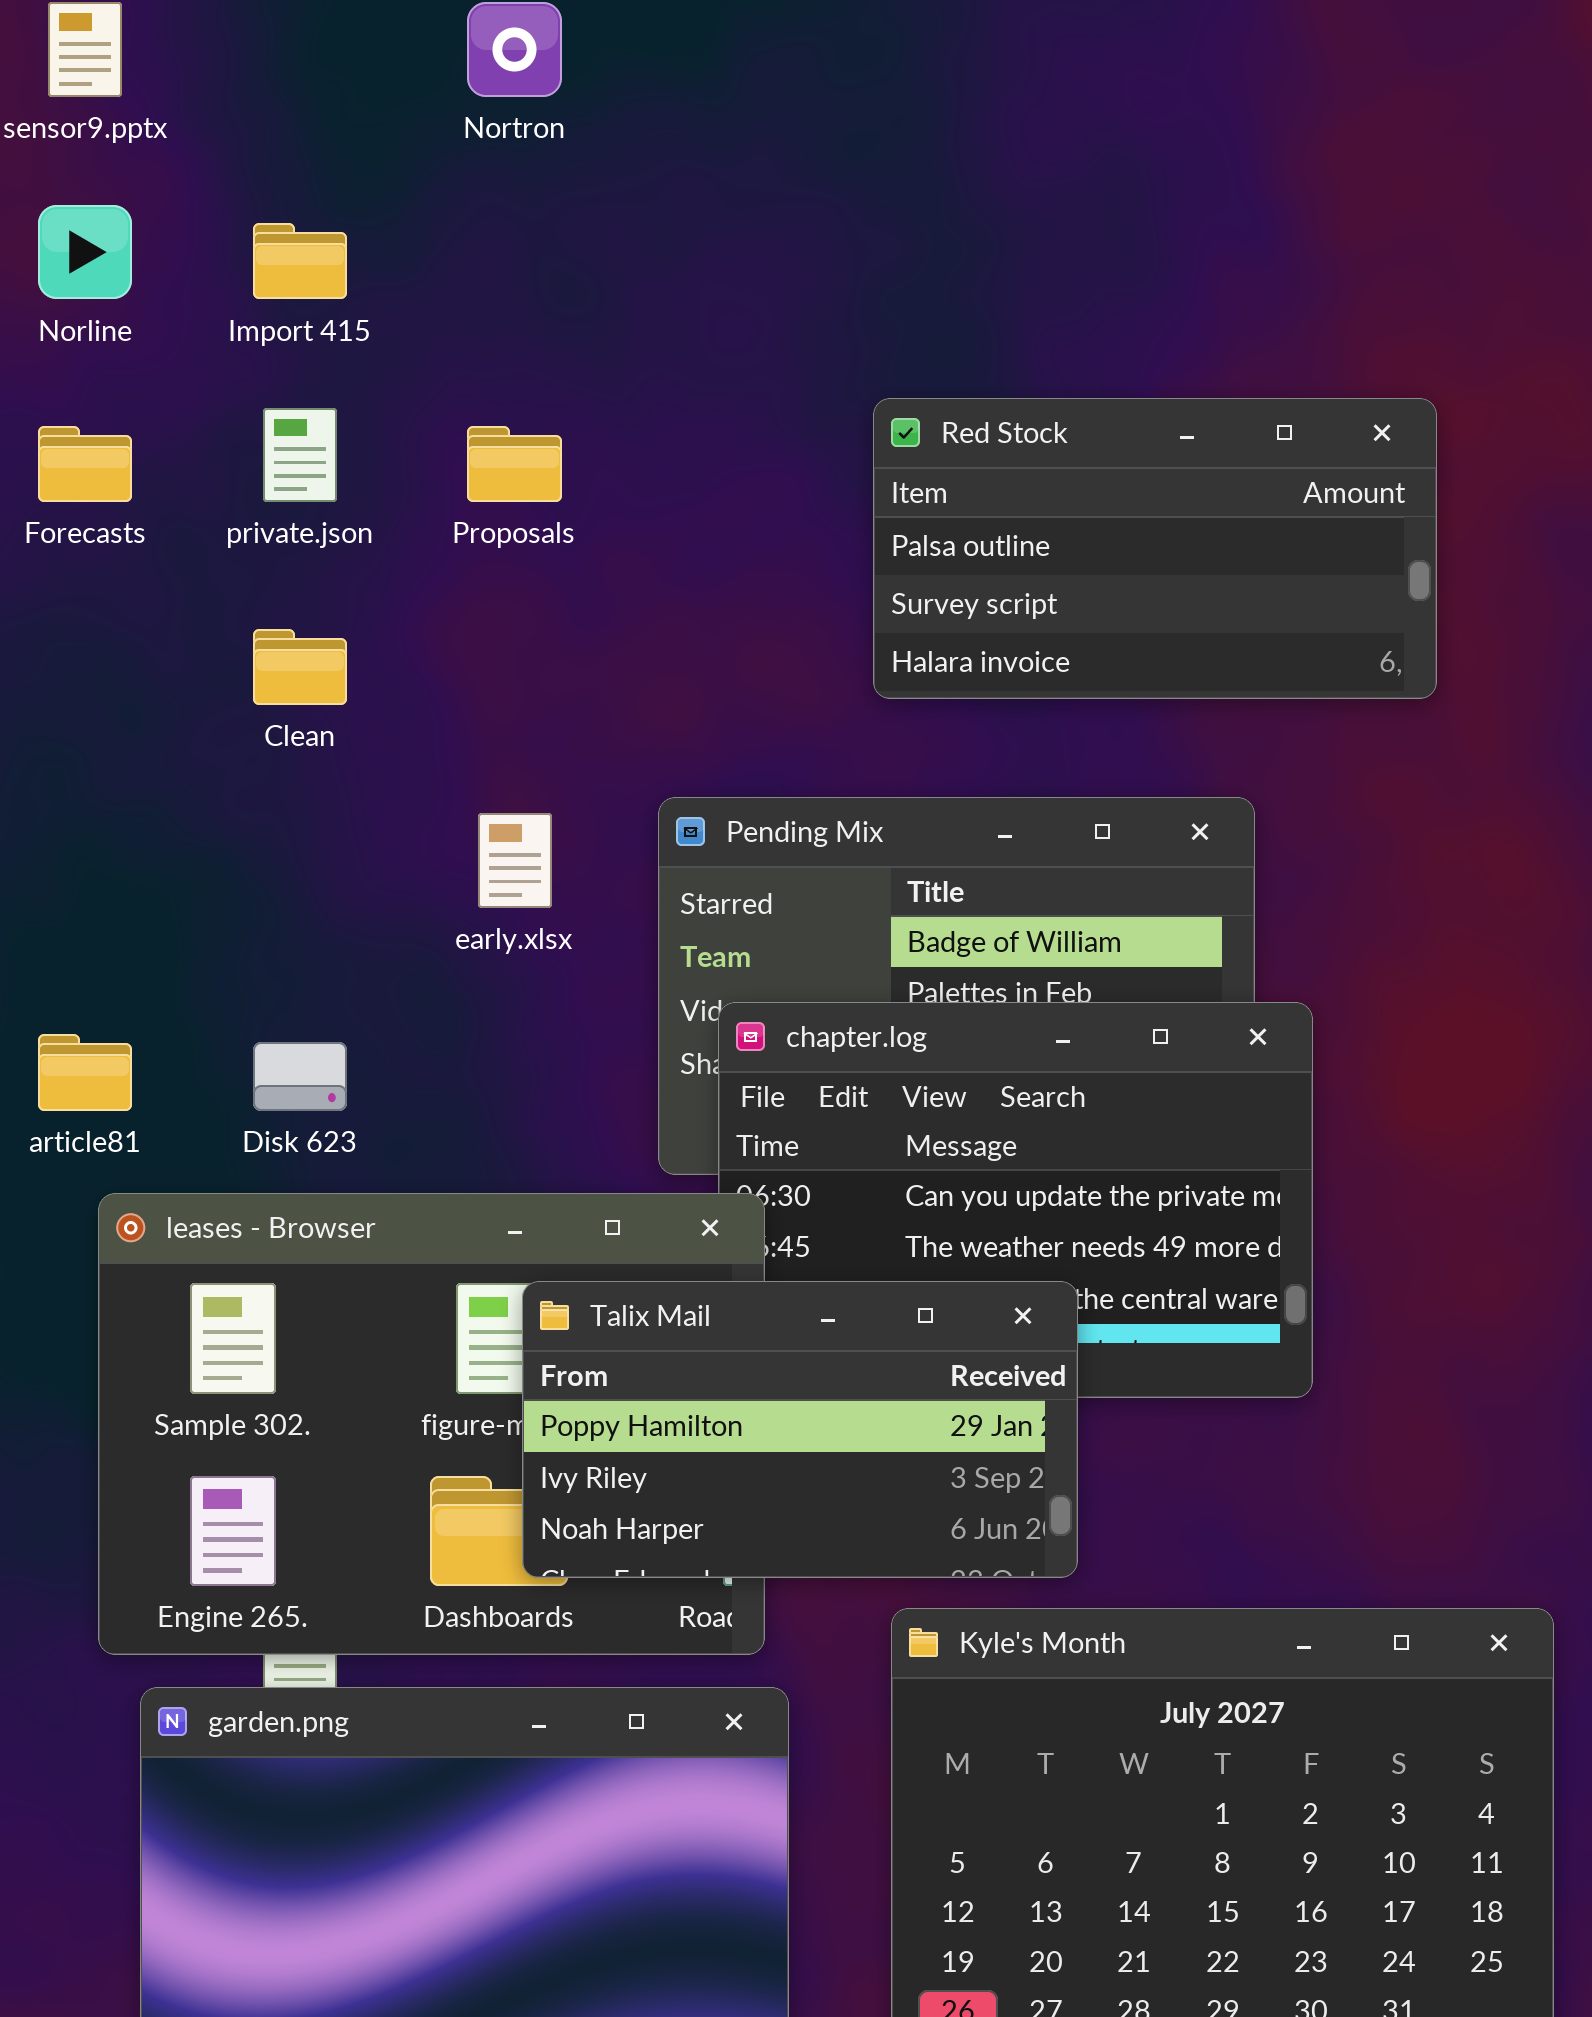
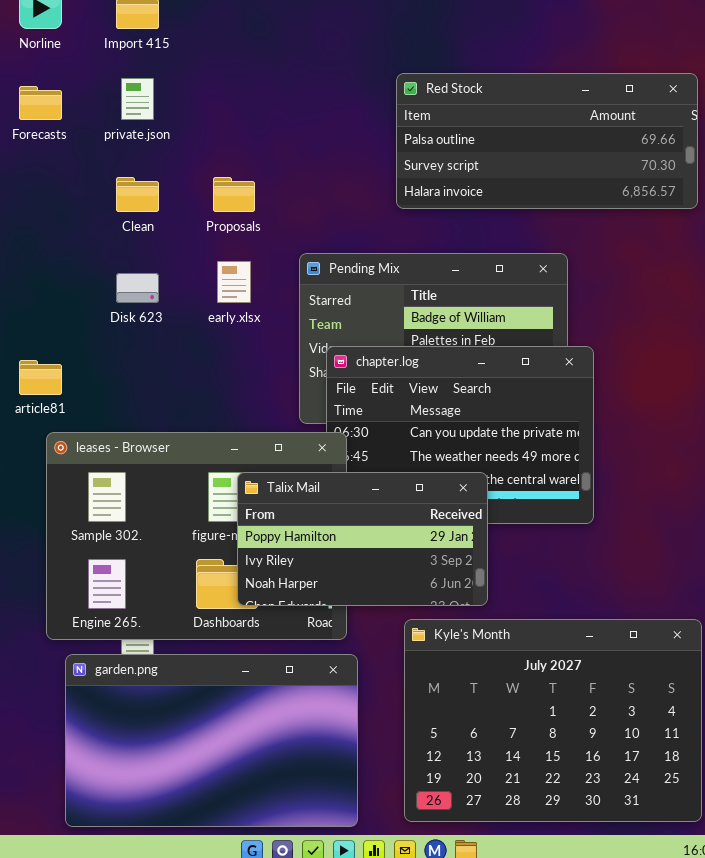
Red Stock: [873,398,1437,699] -> [396,73,698,209], resized
Proposals: [467,426,562,502] -> [213,177,255,212], moved
Disk 623: [253,1042,347,1111] -> [116,273,159,303], moved

